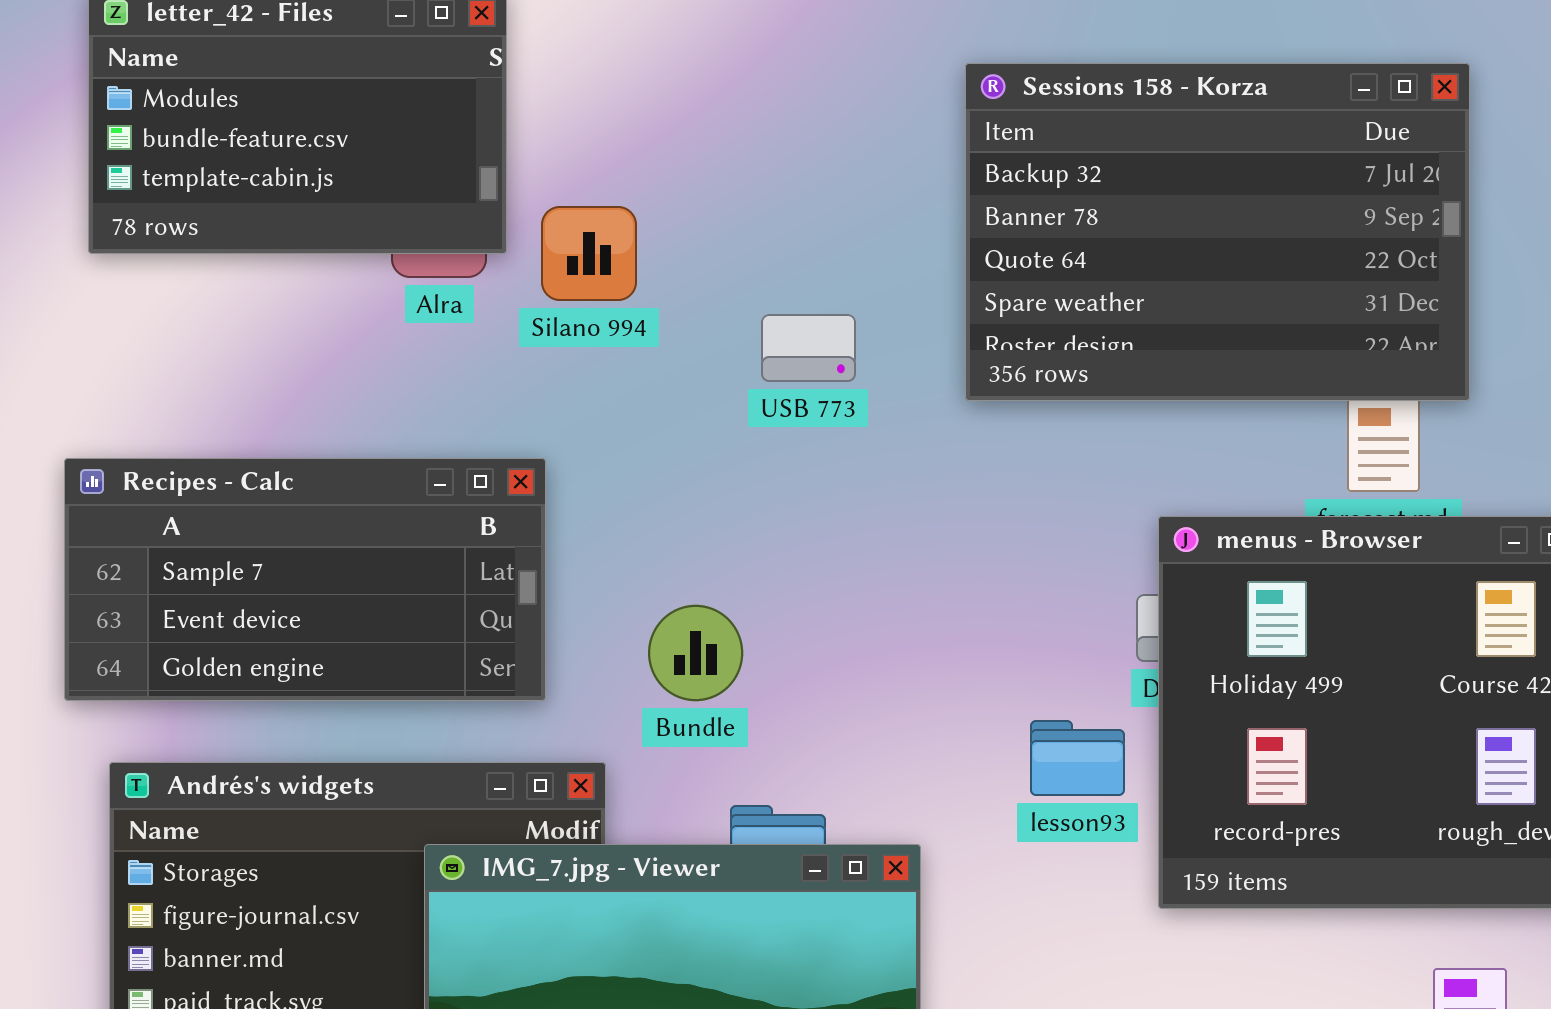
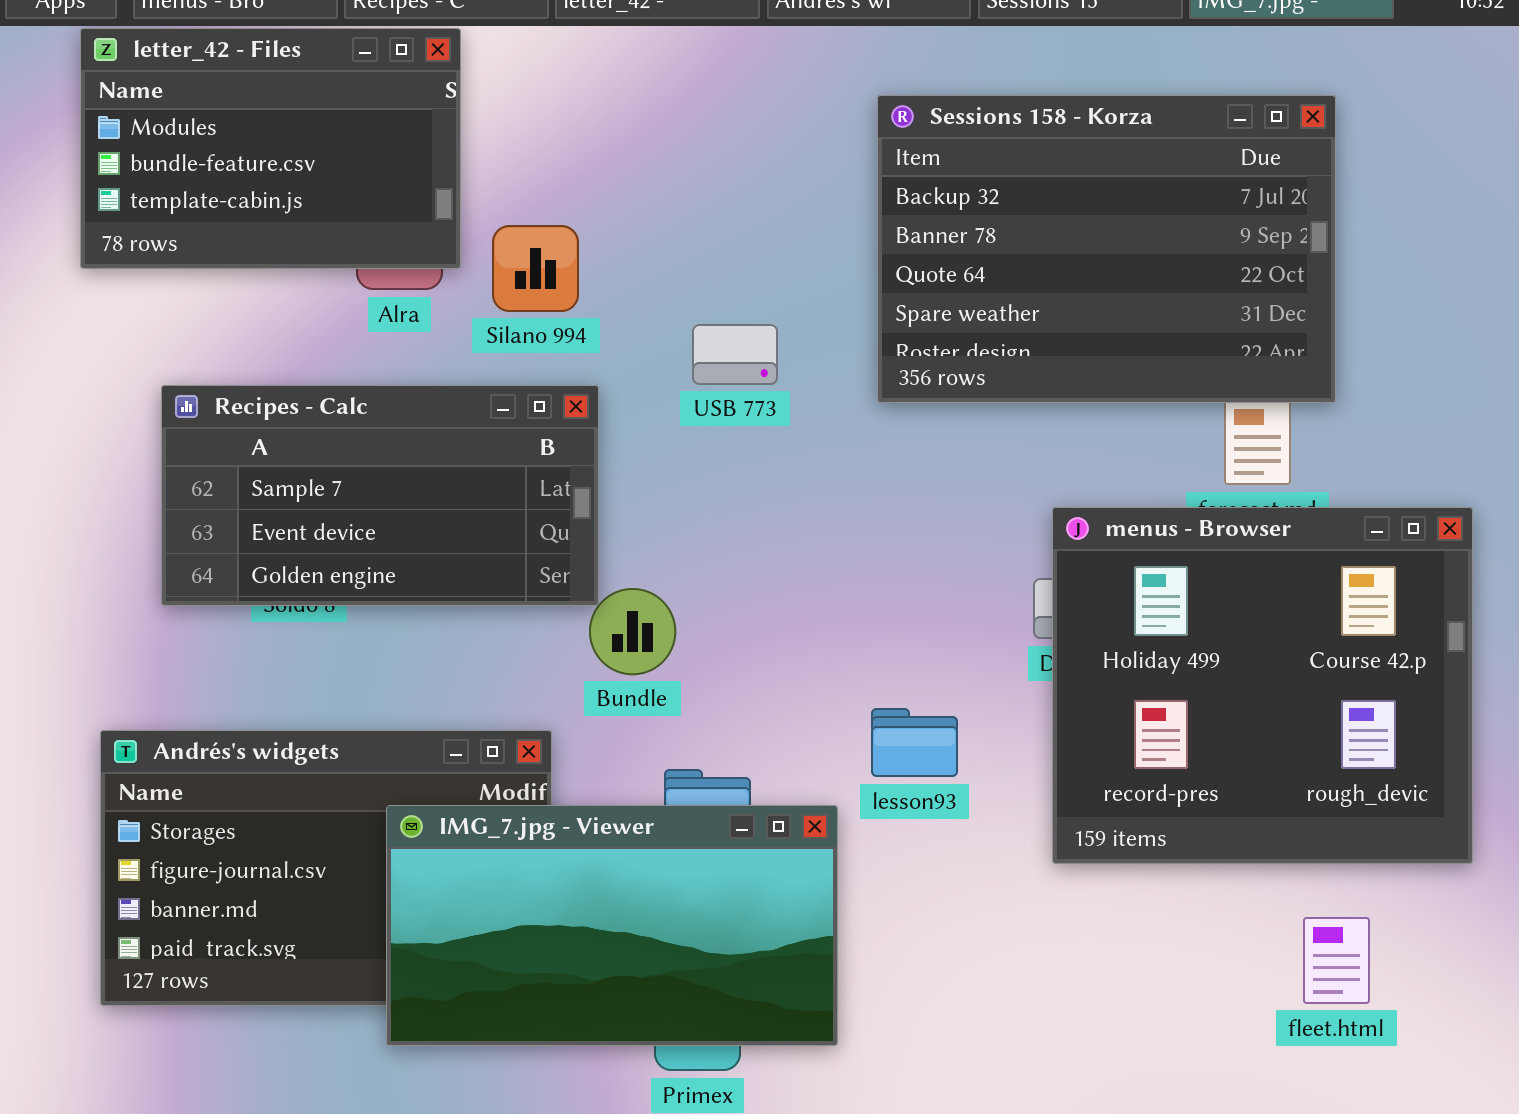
Recipes - Calc: [64,458,546,701] -> [161,385,599,606], moved
lesson93: [1030,720,1125,796] -> [871,708,958,777], moved

